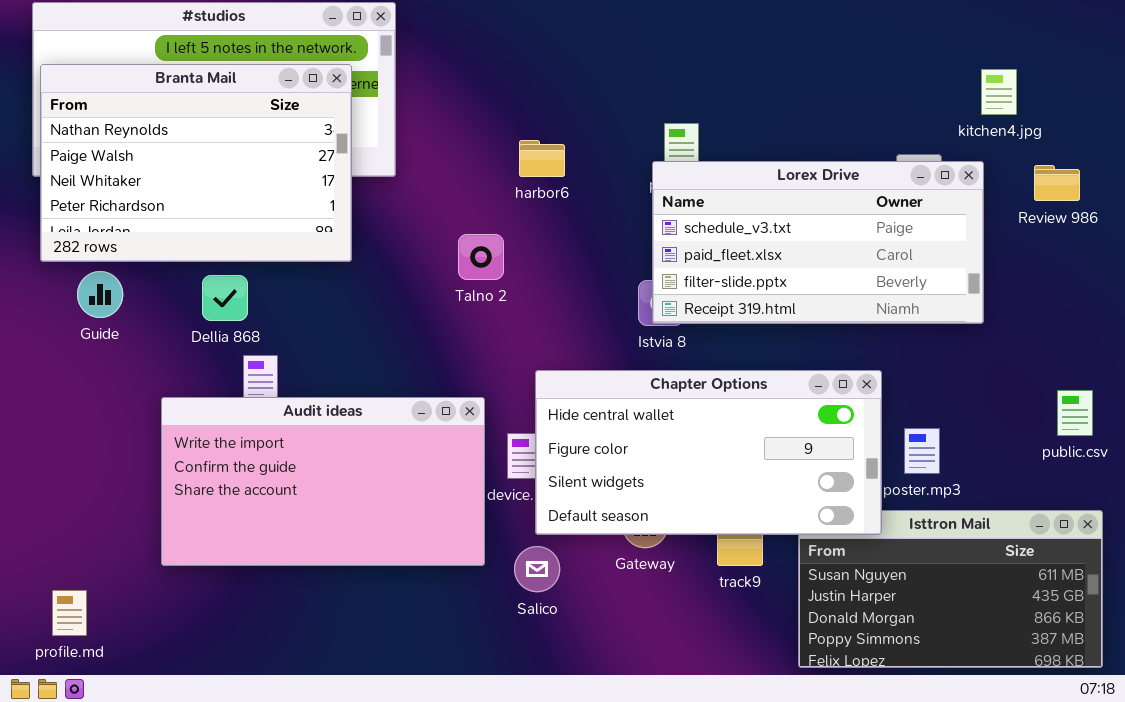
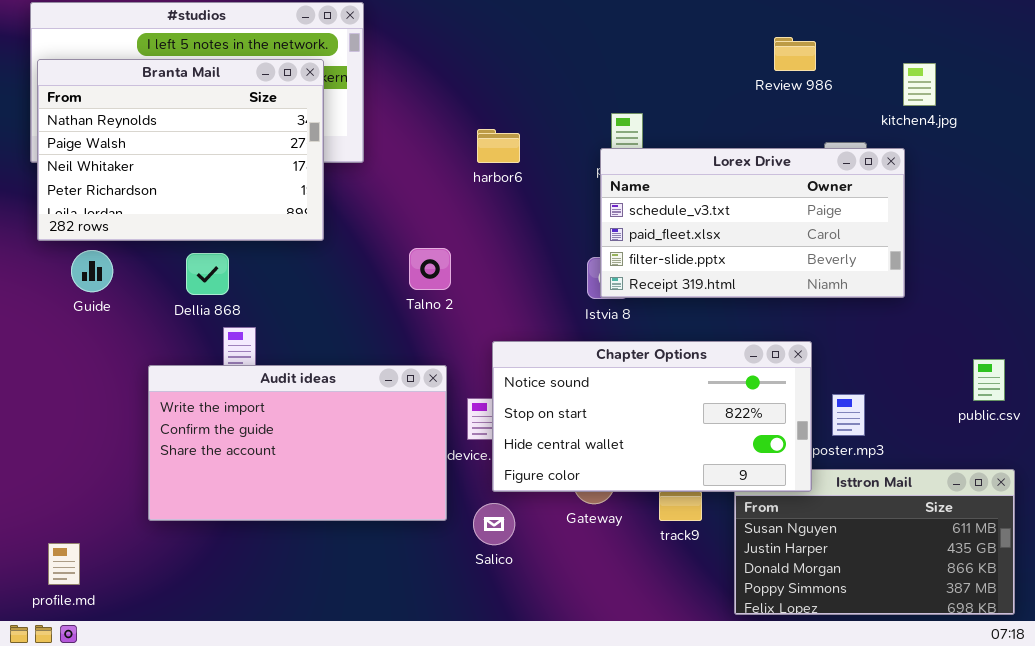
Review 986: [1034,165,1080,201] -> [774,37,816,71], moved
Talno 2: [458,234,504,280] -> [409,248,451,290], moved
Chapter Options: [535,370,882,535] -> [492,341,812,492], scrolled up 2 rows

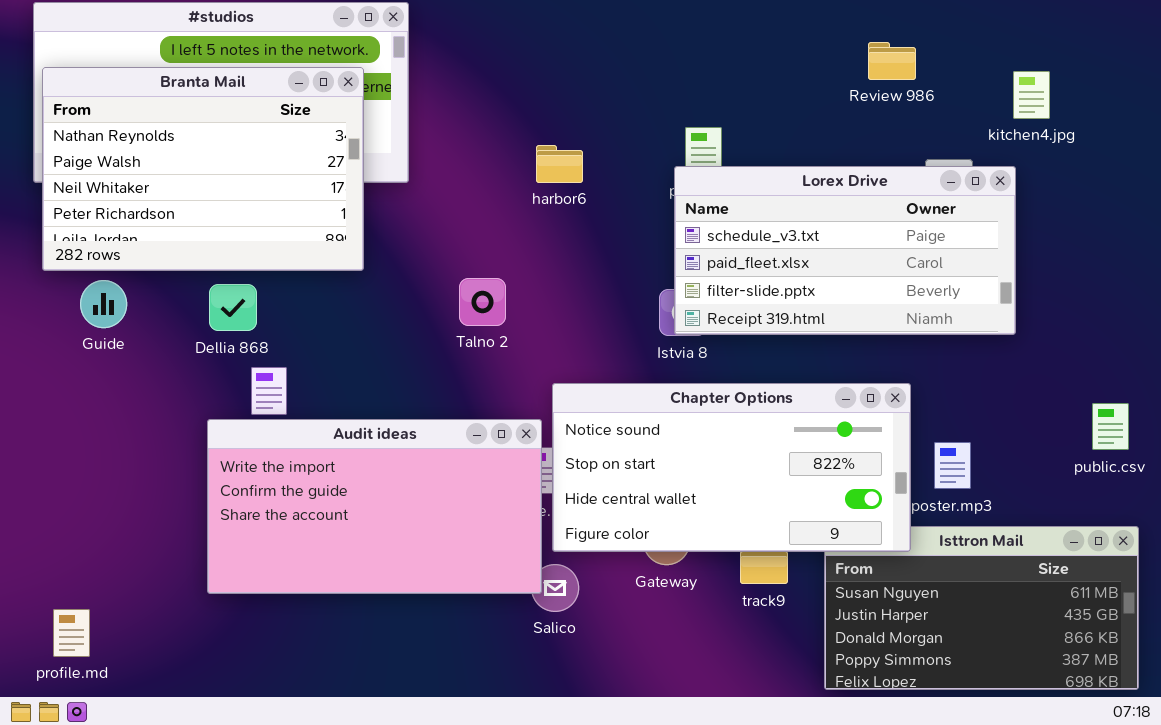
Audit ideas: [148,365,447,521] -> [207,419,542,594], moved

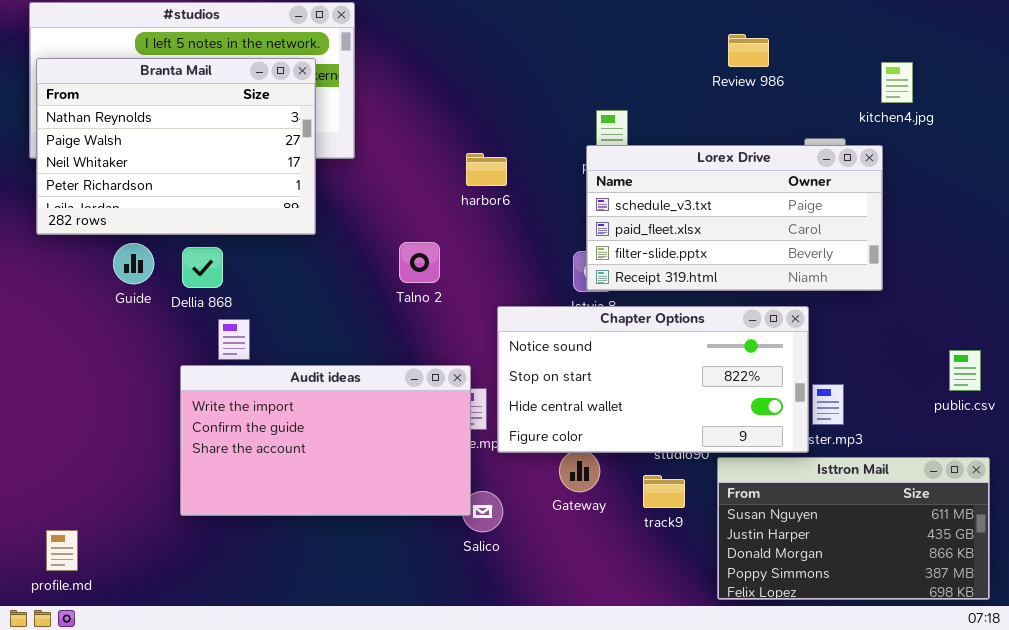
Review 986: [868,42,916,80] -> [728,34,769,67], moved
harbor6: [536,145,583,183] -> [466,153,507,186], moved
Guide: [80,280,127,328] -> [113,243,154,284], moved
Chapter Options: [552,383,911,552] -> [497,306,809,453], moved

